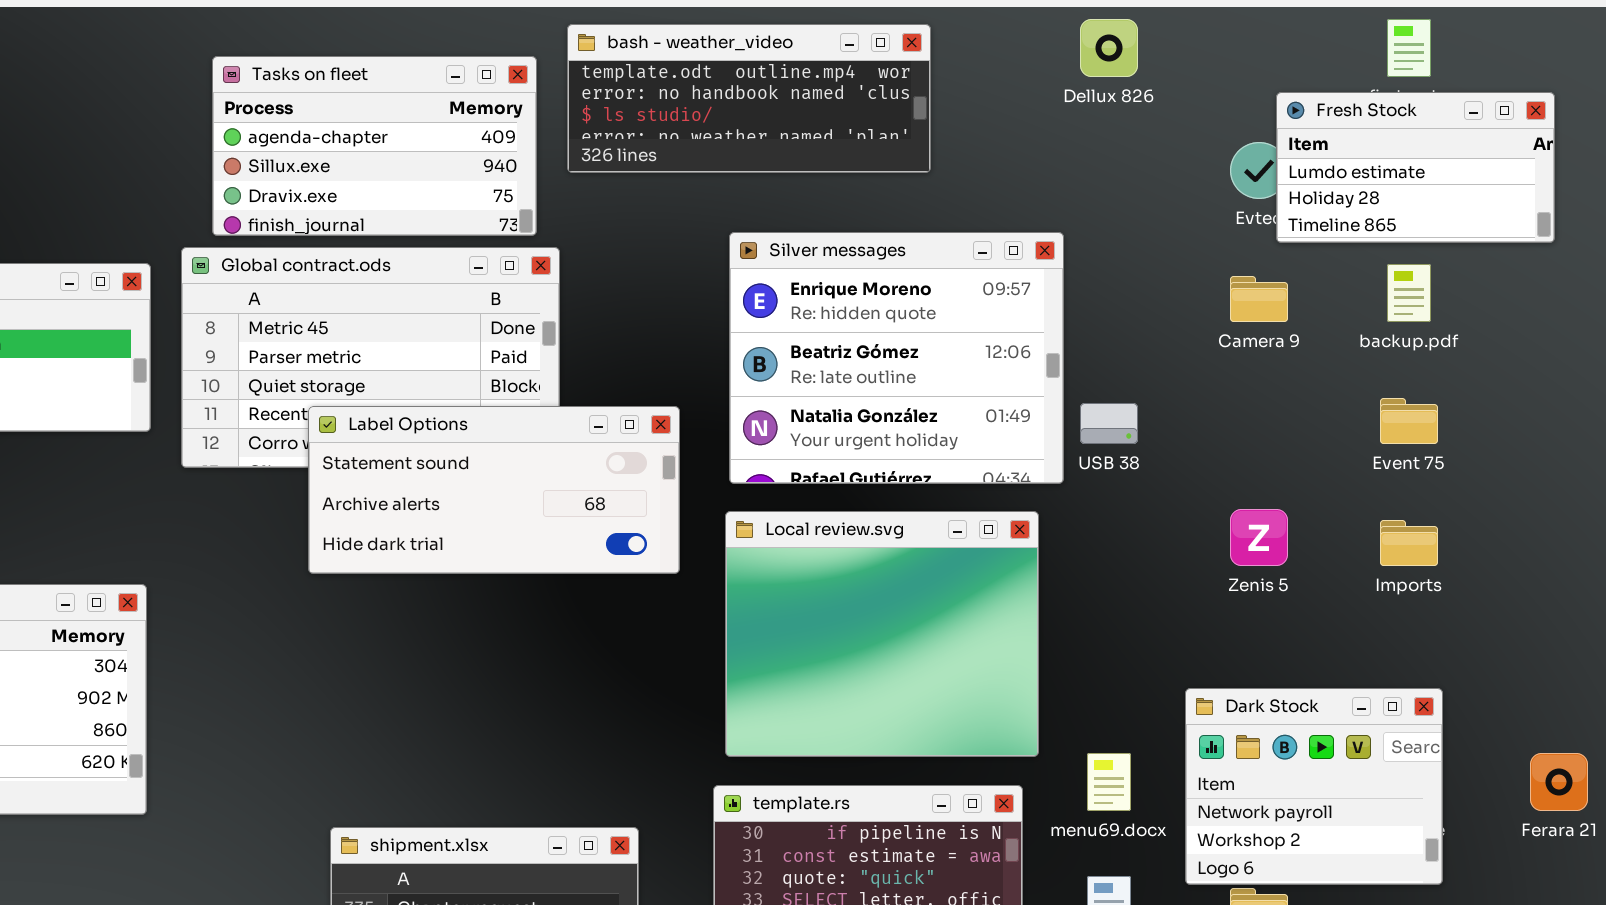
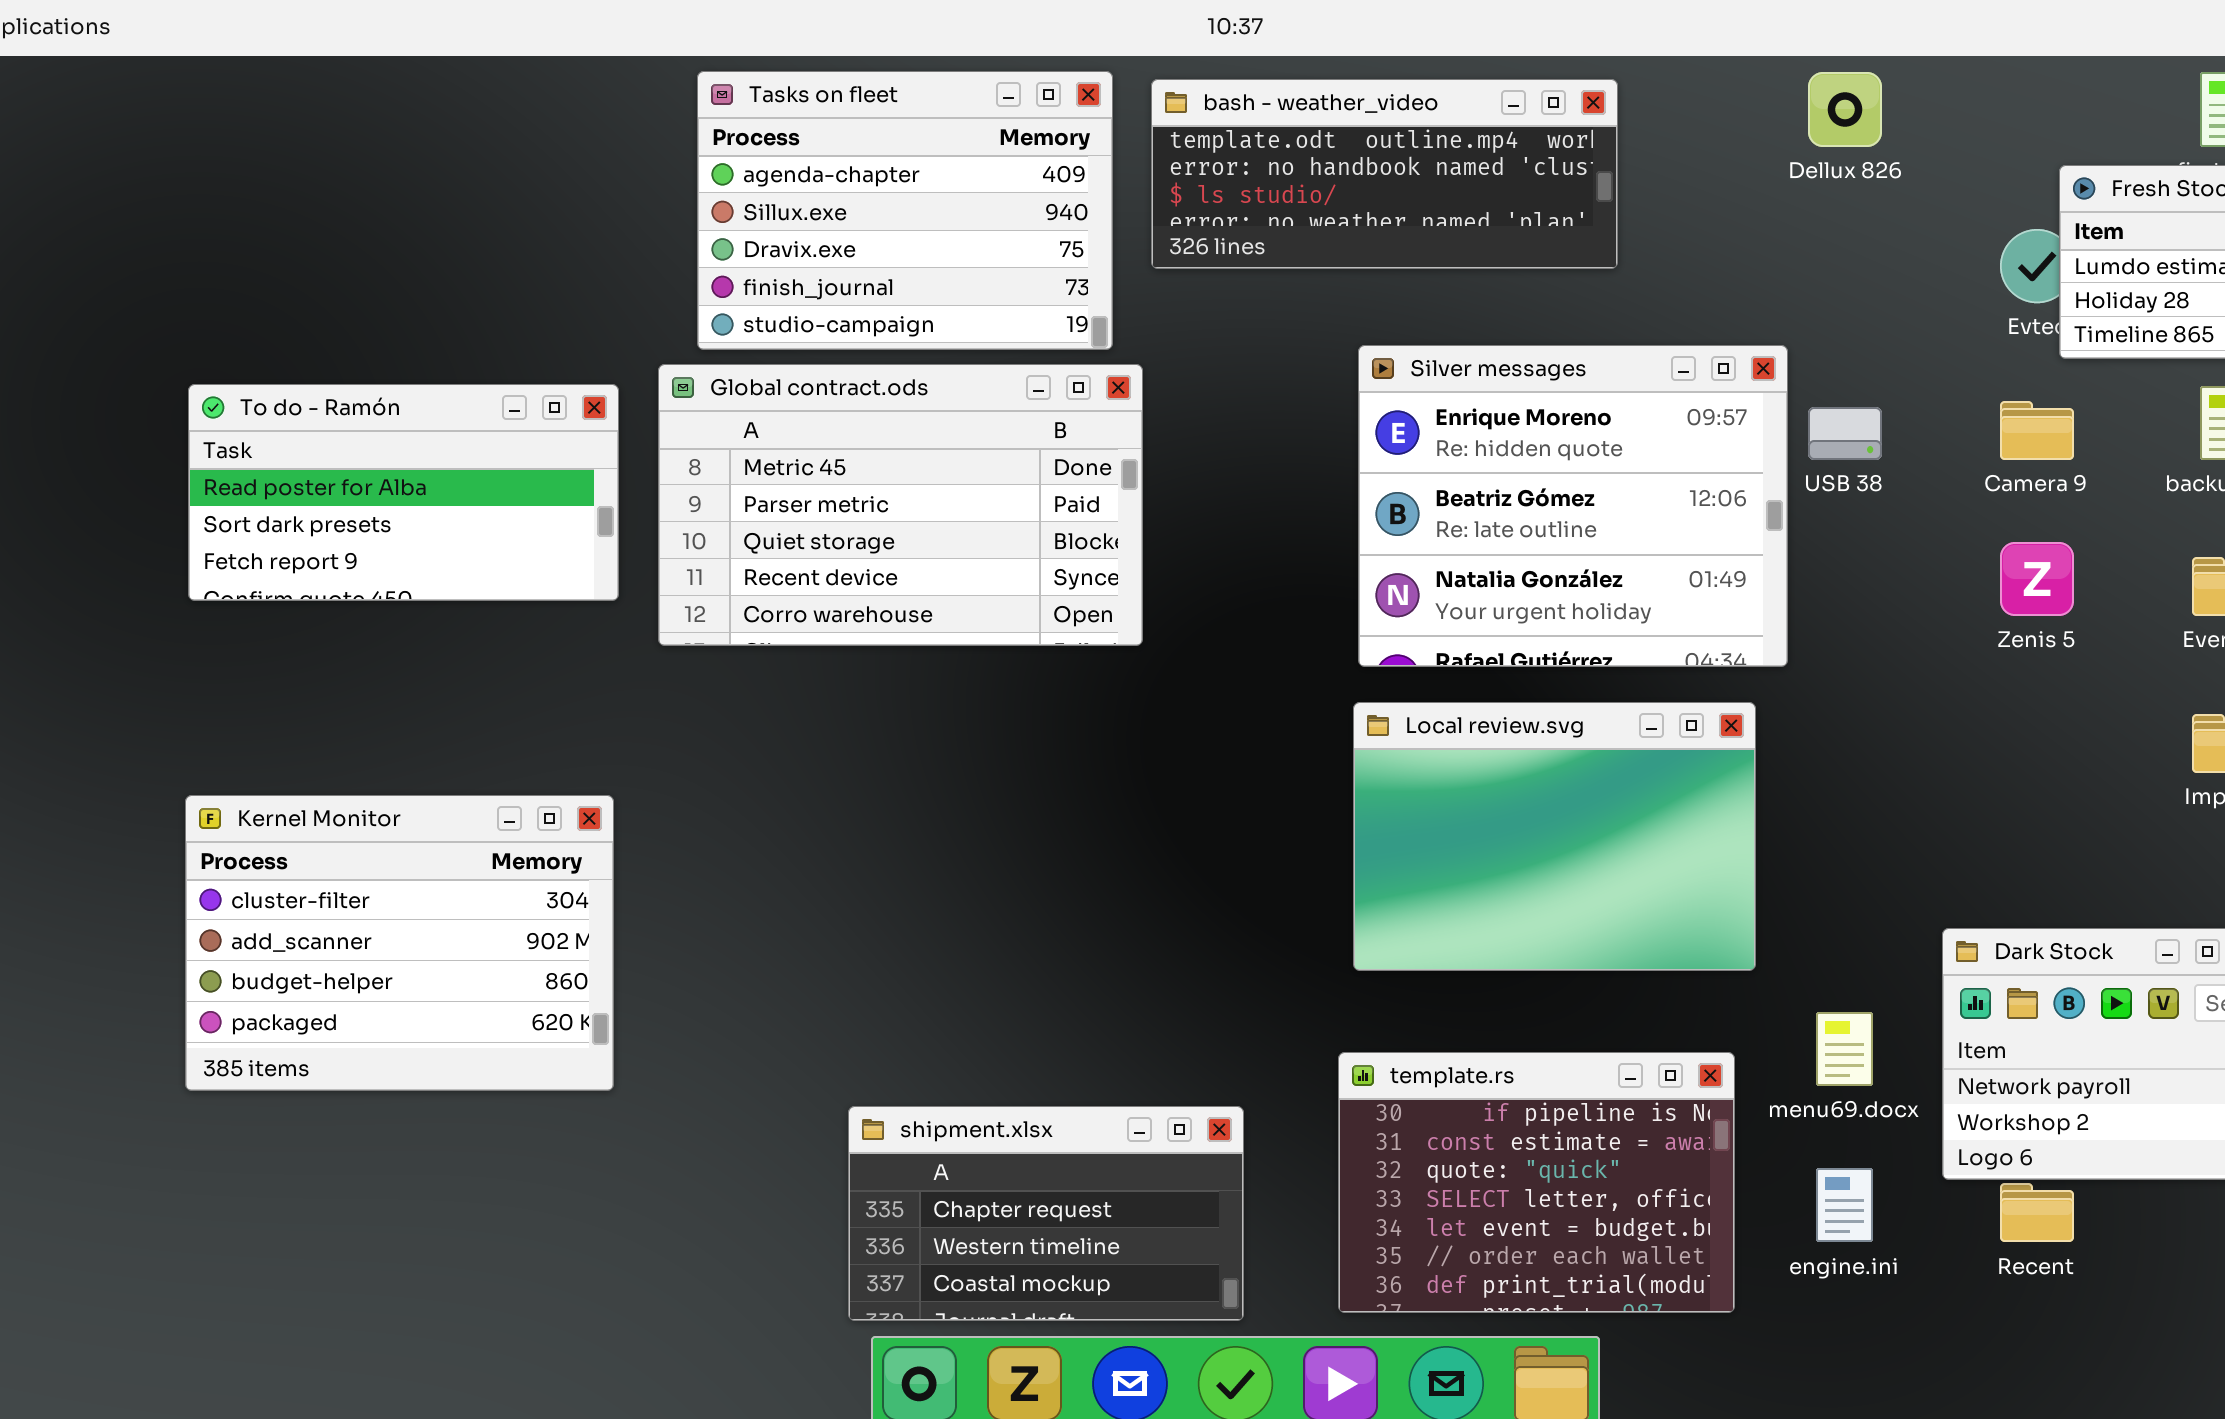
Tasks on fleet: [212,56,537,236] -> [697,71,1113,350], resized
USB 38: [1080,403,1138,444] -> [1808,407,1882,460], moved
Label Options: [308,406,680,574] -> none, closed
Zenis 5: [1230,509,1288,566] -> [2000,542,2074,616], moved
Local review.svg: [725,511,1039,757] -> [1353,702,1756,971], resized

